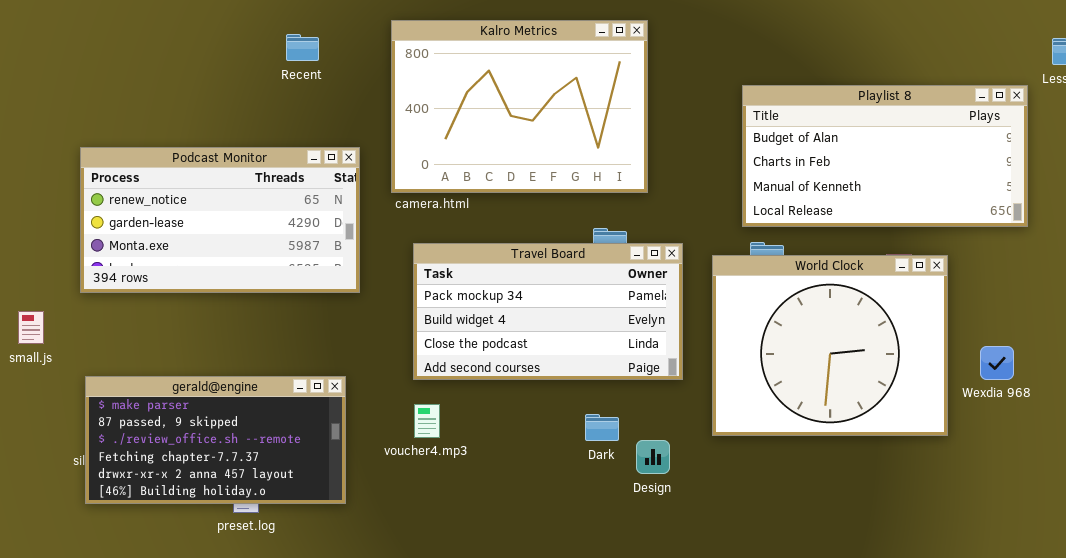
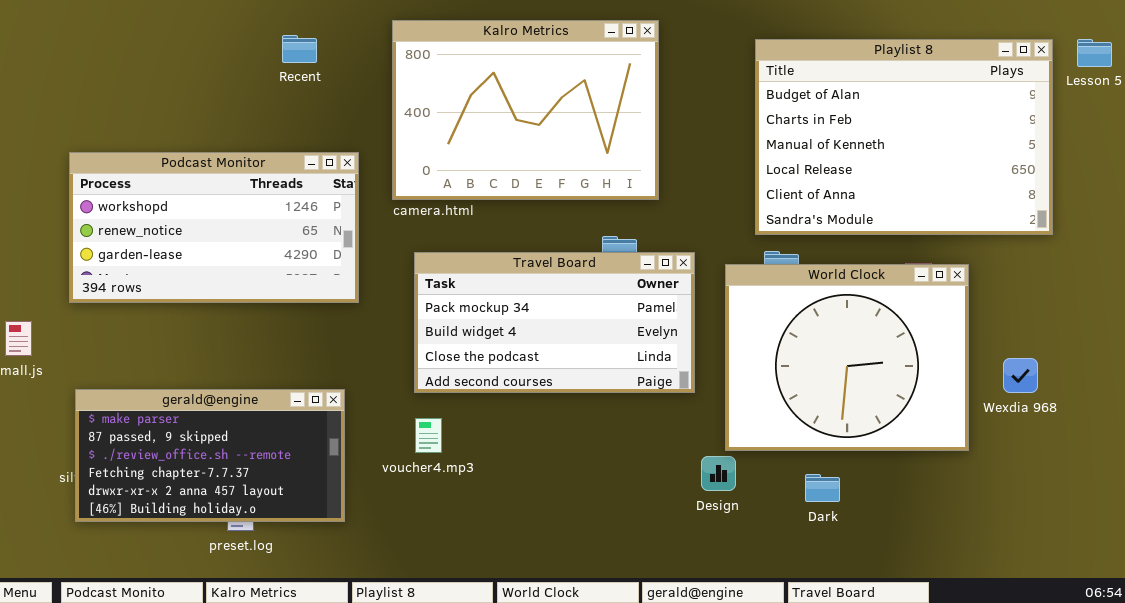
Playlist 8: [742,85,1028,227] -> [755,39,1053,235], resized
Podcast Monitor: [80,147,360,293] -> [69,152,359,303], scrolled up 1 row
Dark: [585,414,619,441] -> [805,474,840,502], moved
Design: [636,440,670,474] -> [701,456,736,491], moved

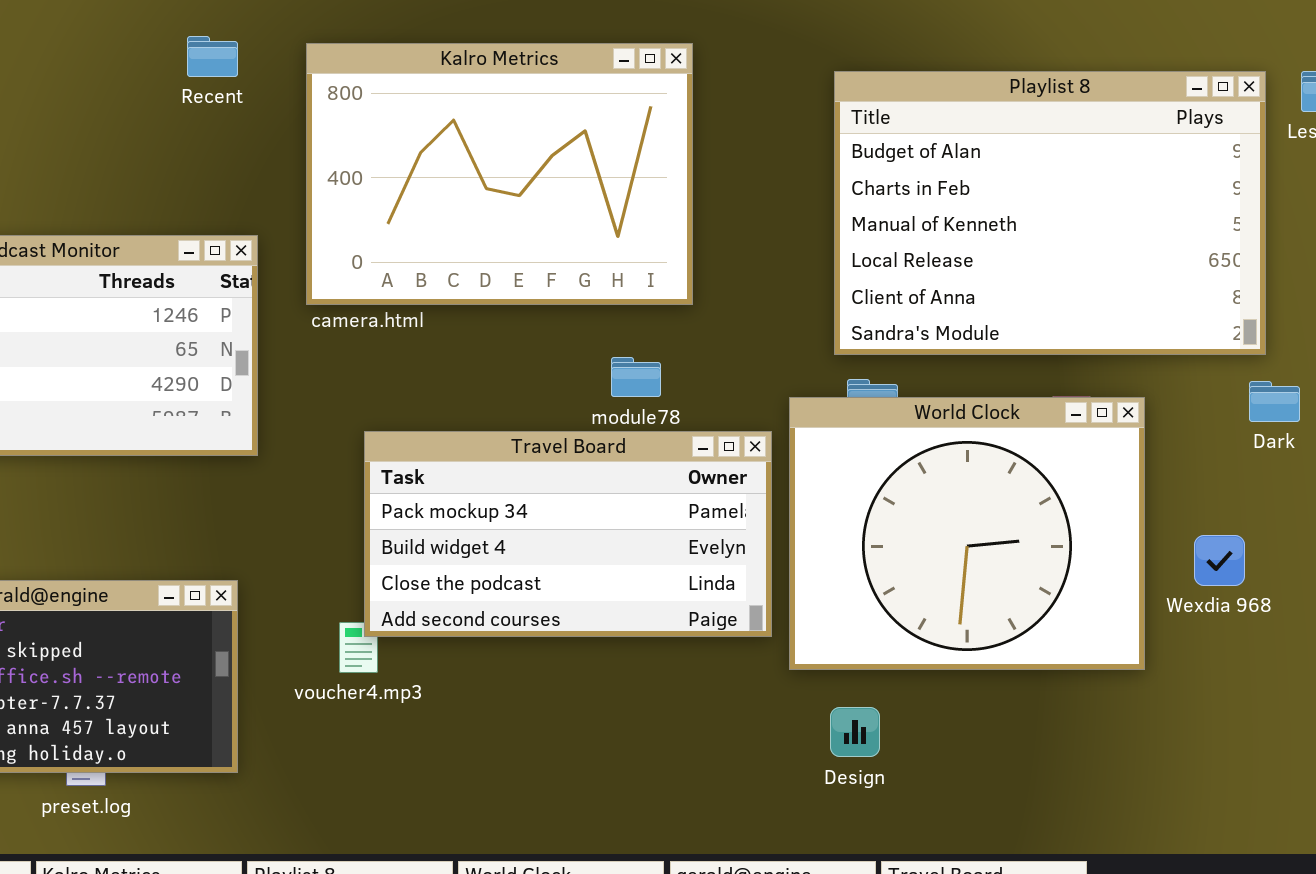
Recent: [282,35,317,63] -> [187,36,238,77], moved
Travel Board: [414,252,695,393] -> [364,431,772,637], moved
Design: [701,456,736,491] -> [830,707,880,757], moved
Dark: [805,474,840,502] -> [1249,381,1300,422], moved

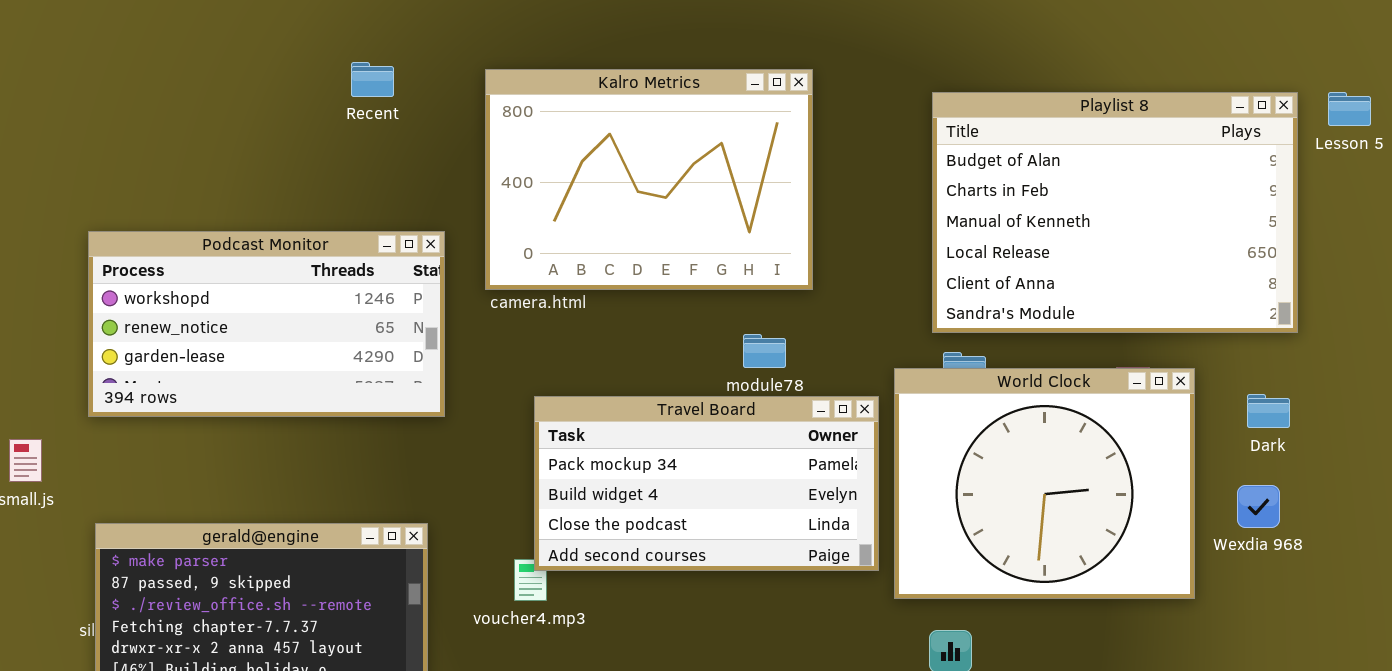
Recent: [187,36,238,77] -> [351,62,394,97], moved
Dark: [1249,381,1300,422] -> [1247,394,1290,428], moved

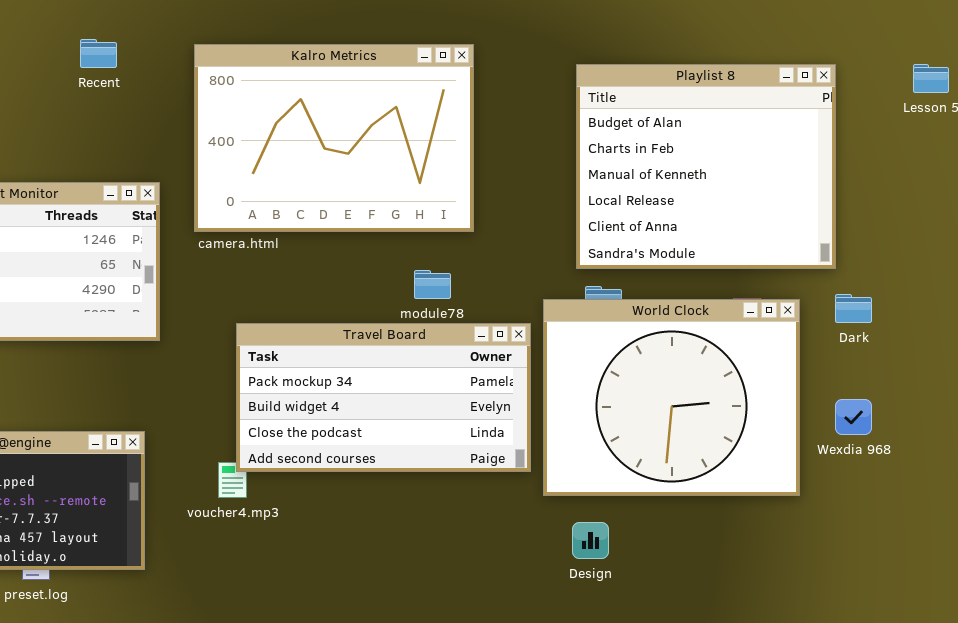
Playlist 8: [932,92,1298,333] -> [576,64,836,269], resized
Dark: [1247,394,1290,428] -> [835,294,872,323], moved

